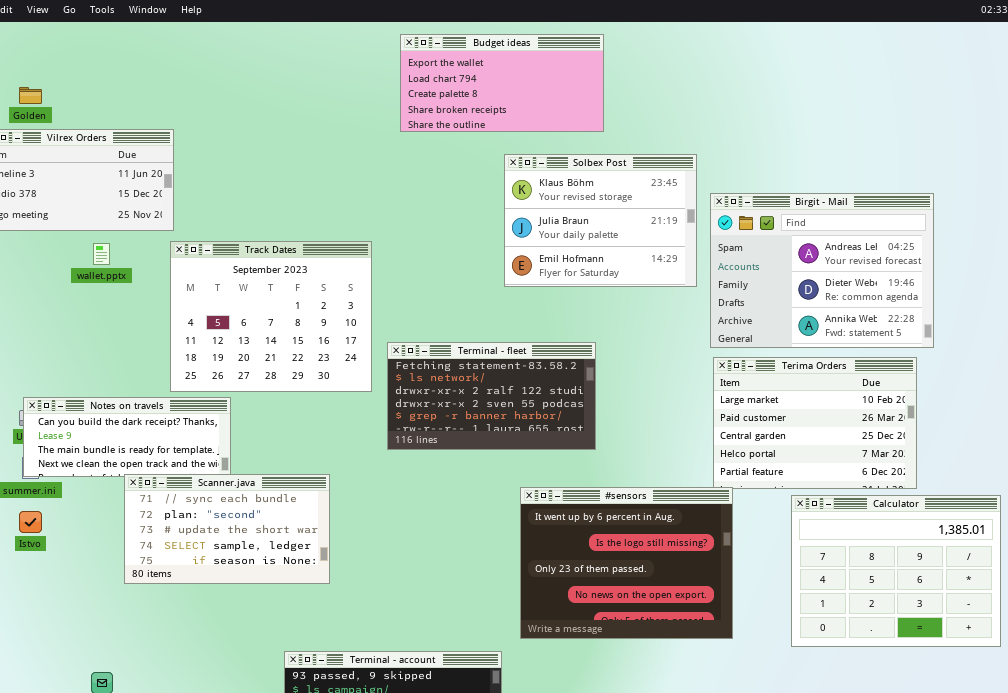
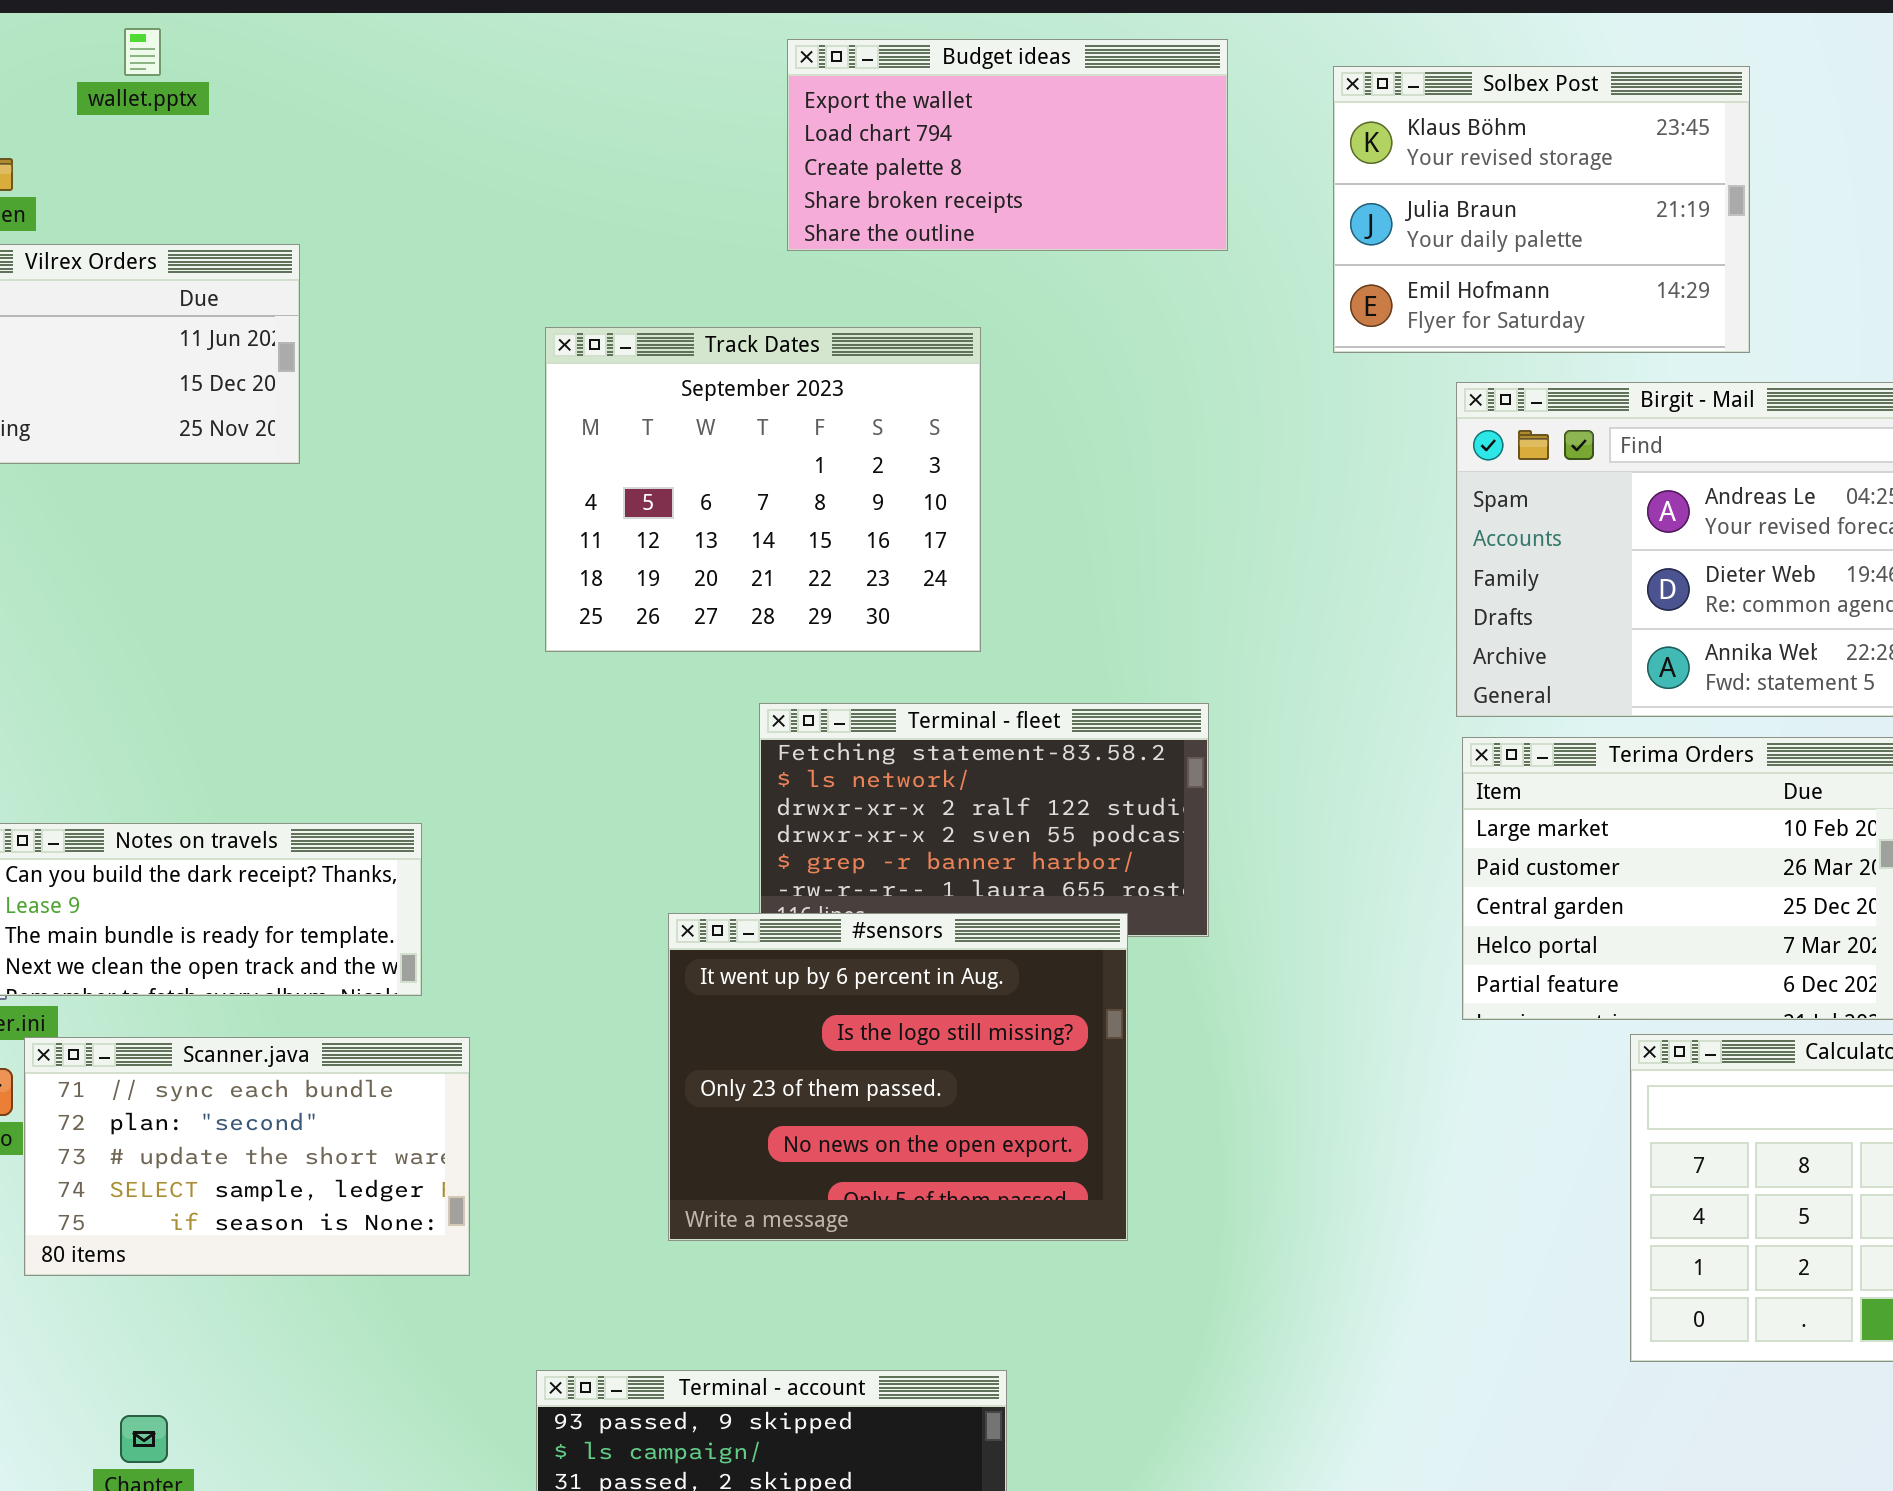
Solbex Post: [504,154,697,287] -> [1333,66,1750,353], moved
Track Dates: [170,241,372,392] -> [545,327,981,652], moved
wallet.pptx: [93,243,110,265] -> [124,28,161,76], moved
Scanner.java: [124,474,330,584] -> [24,1037,470,1276], moved
#sensors: [520,487,733,639] -> [668,913,1128,1241], moved

